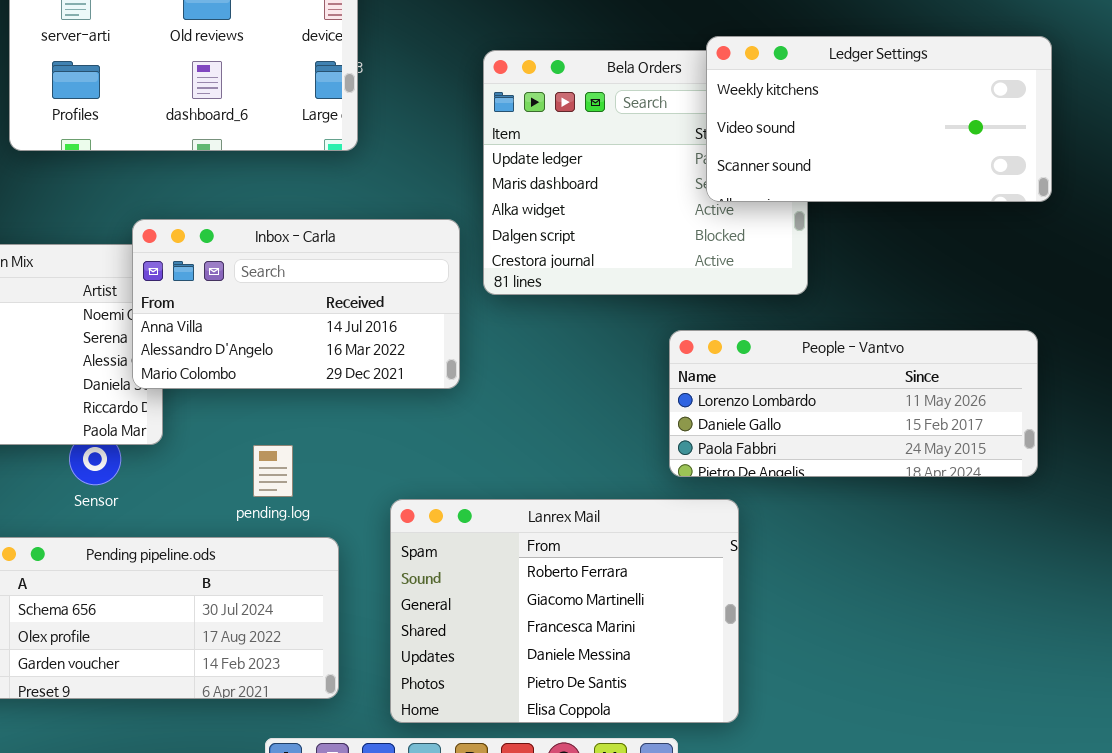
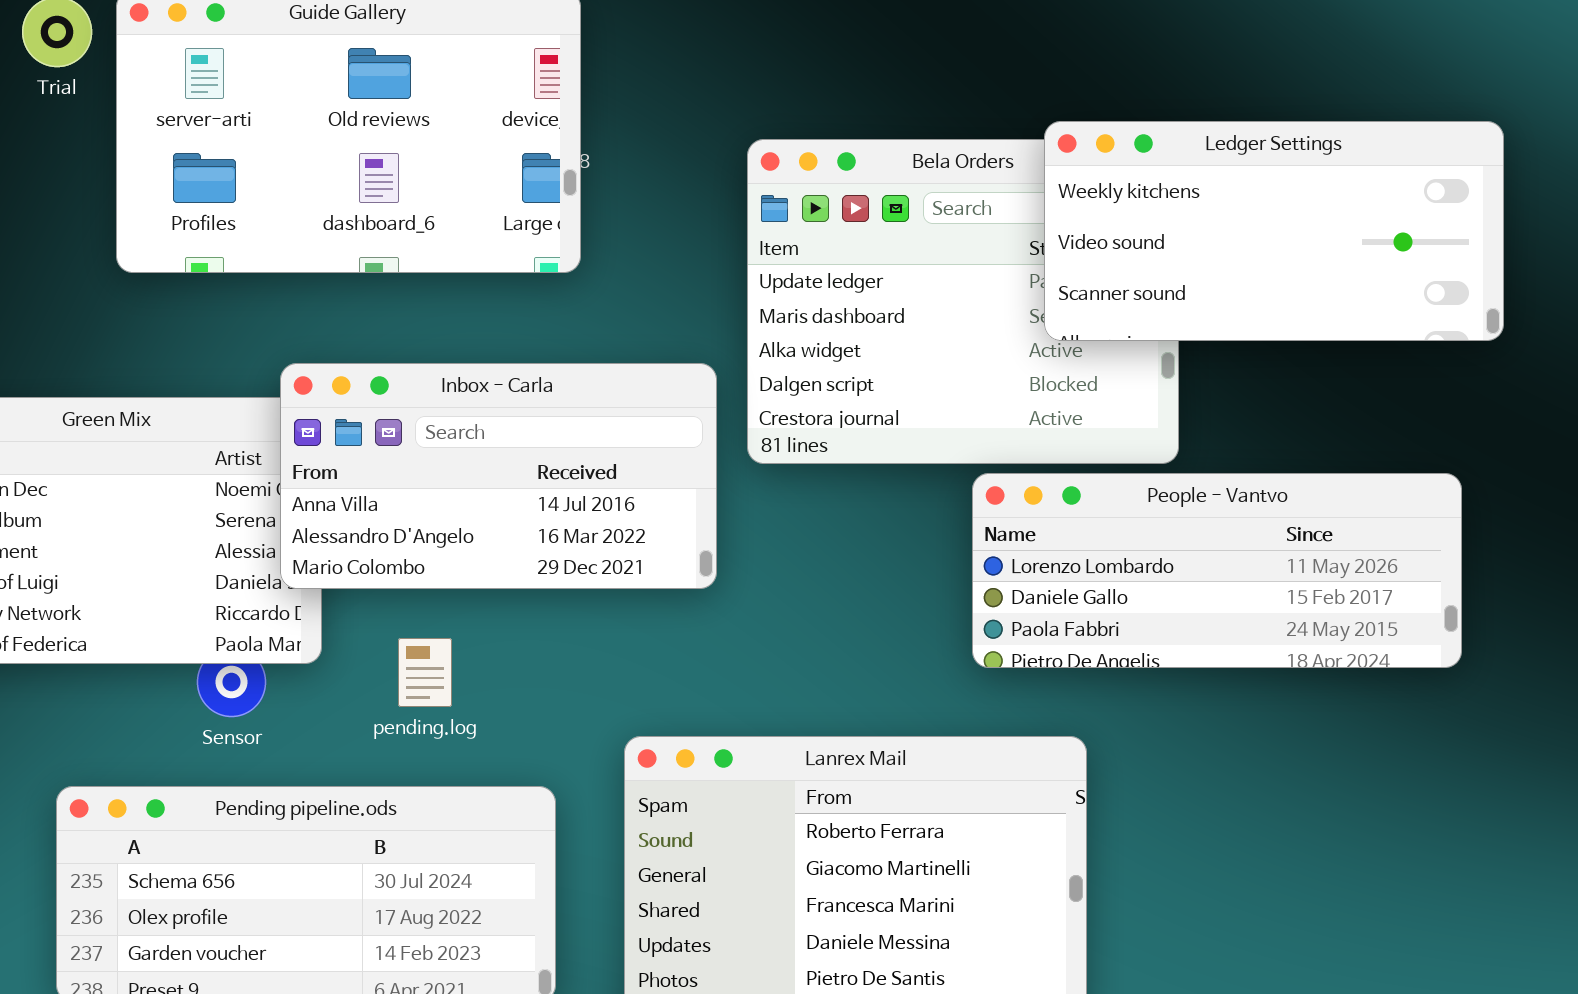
People - Vantvo: [669,330,1038,477] -> [972,473,1462,668], moved
pending.log: [253,445,293,497] -> [398,638,452,707], moved

